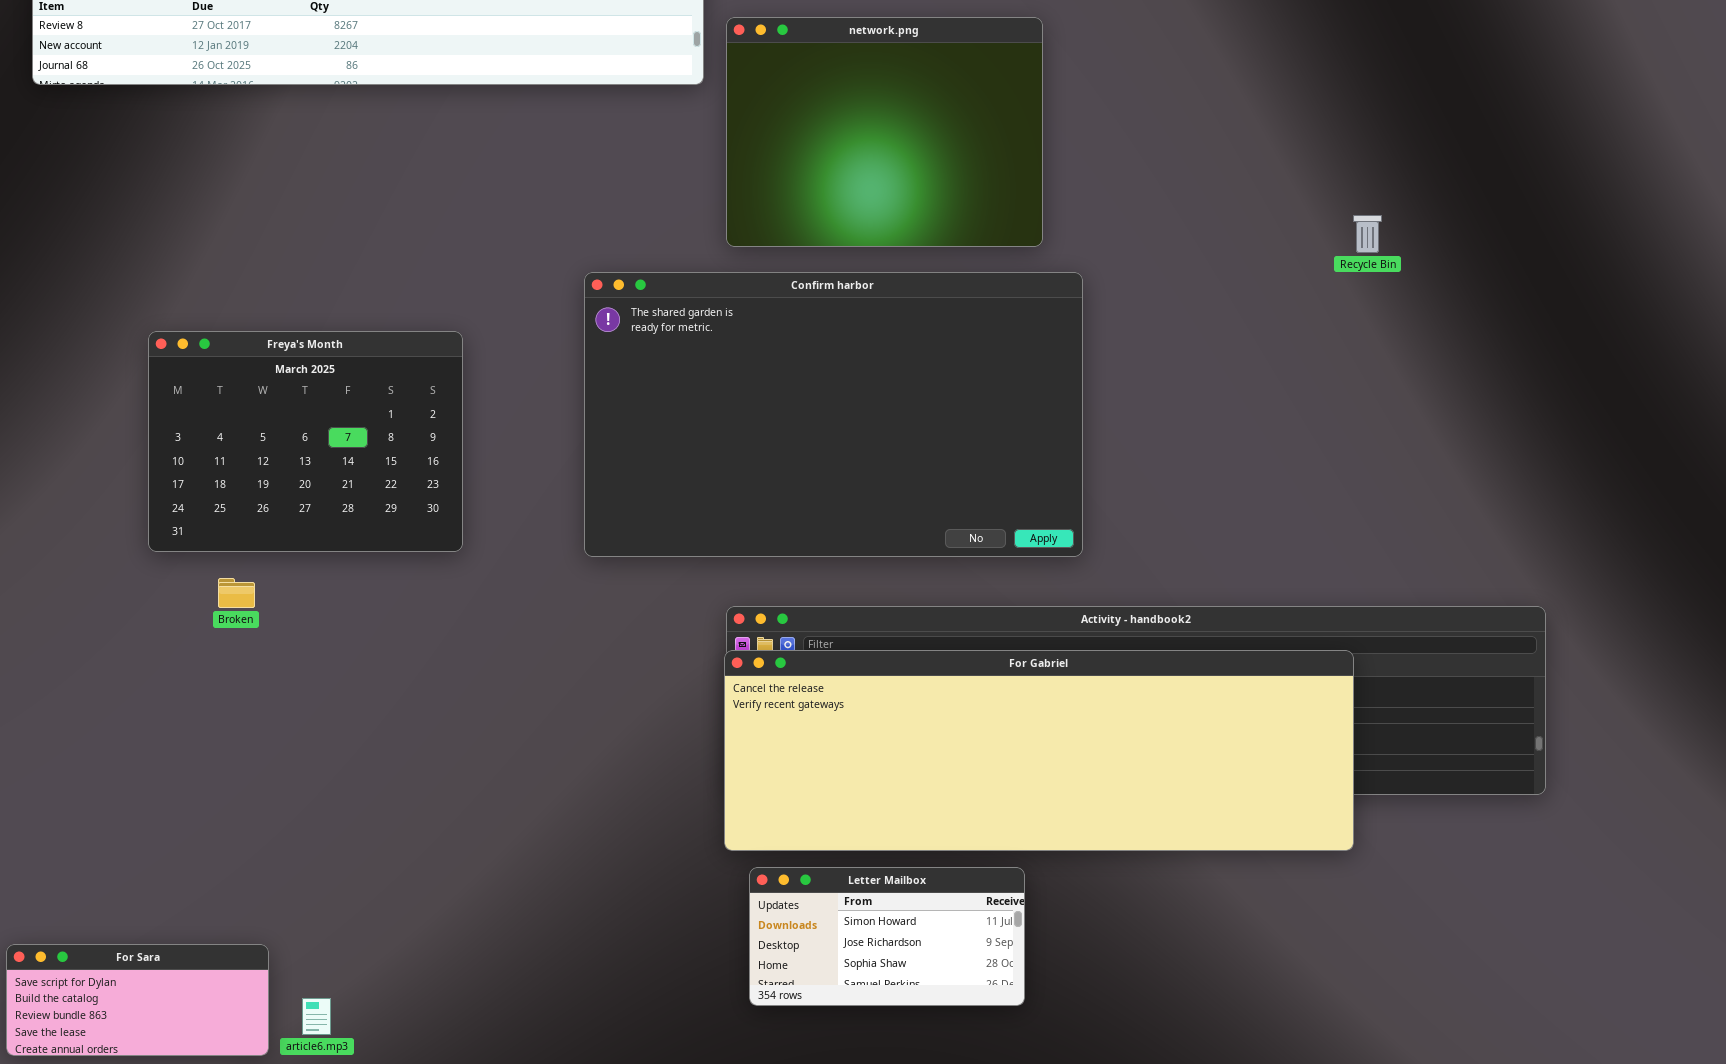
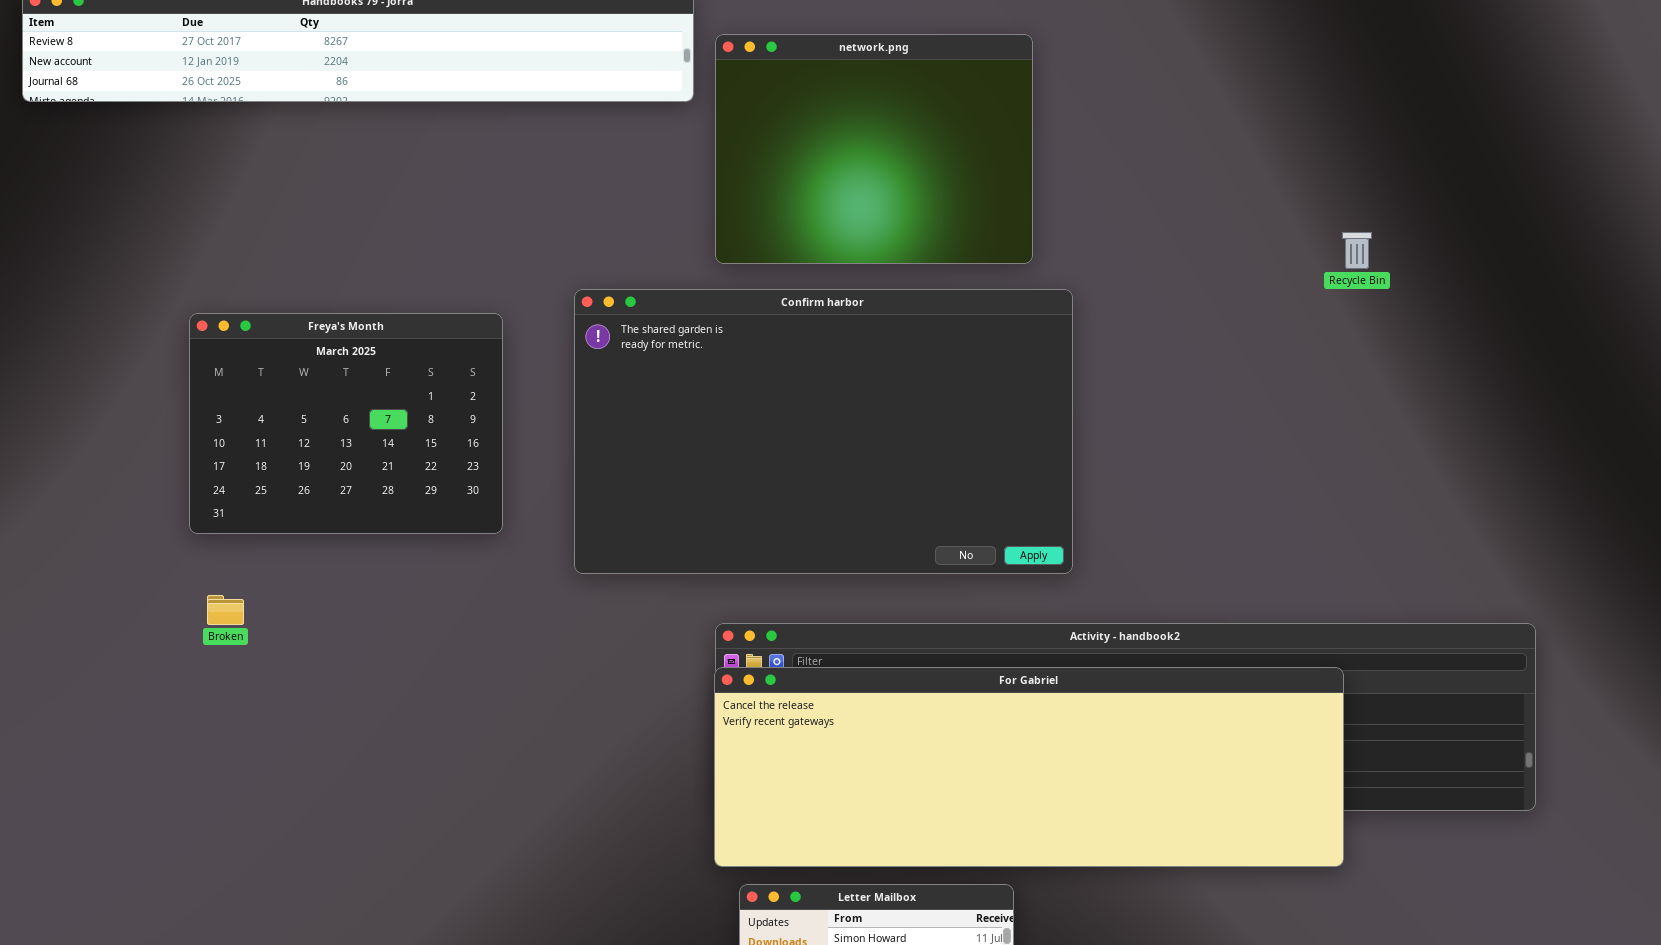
Freya's Month: [148,331,463,552] -> [189,313,503,534], moved

